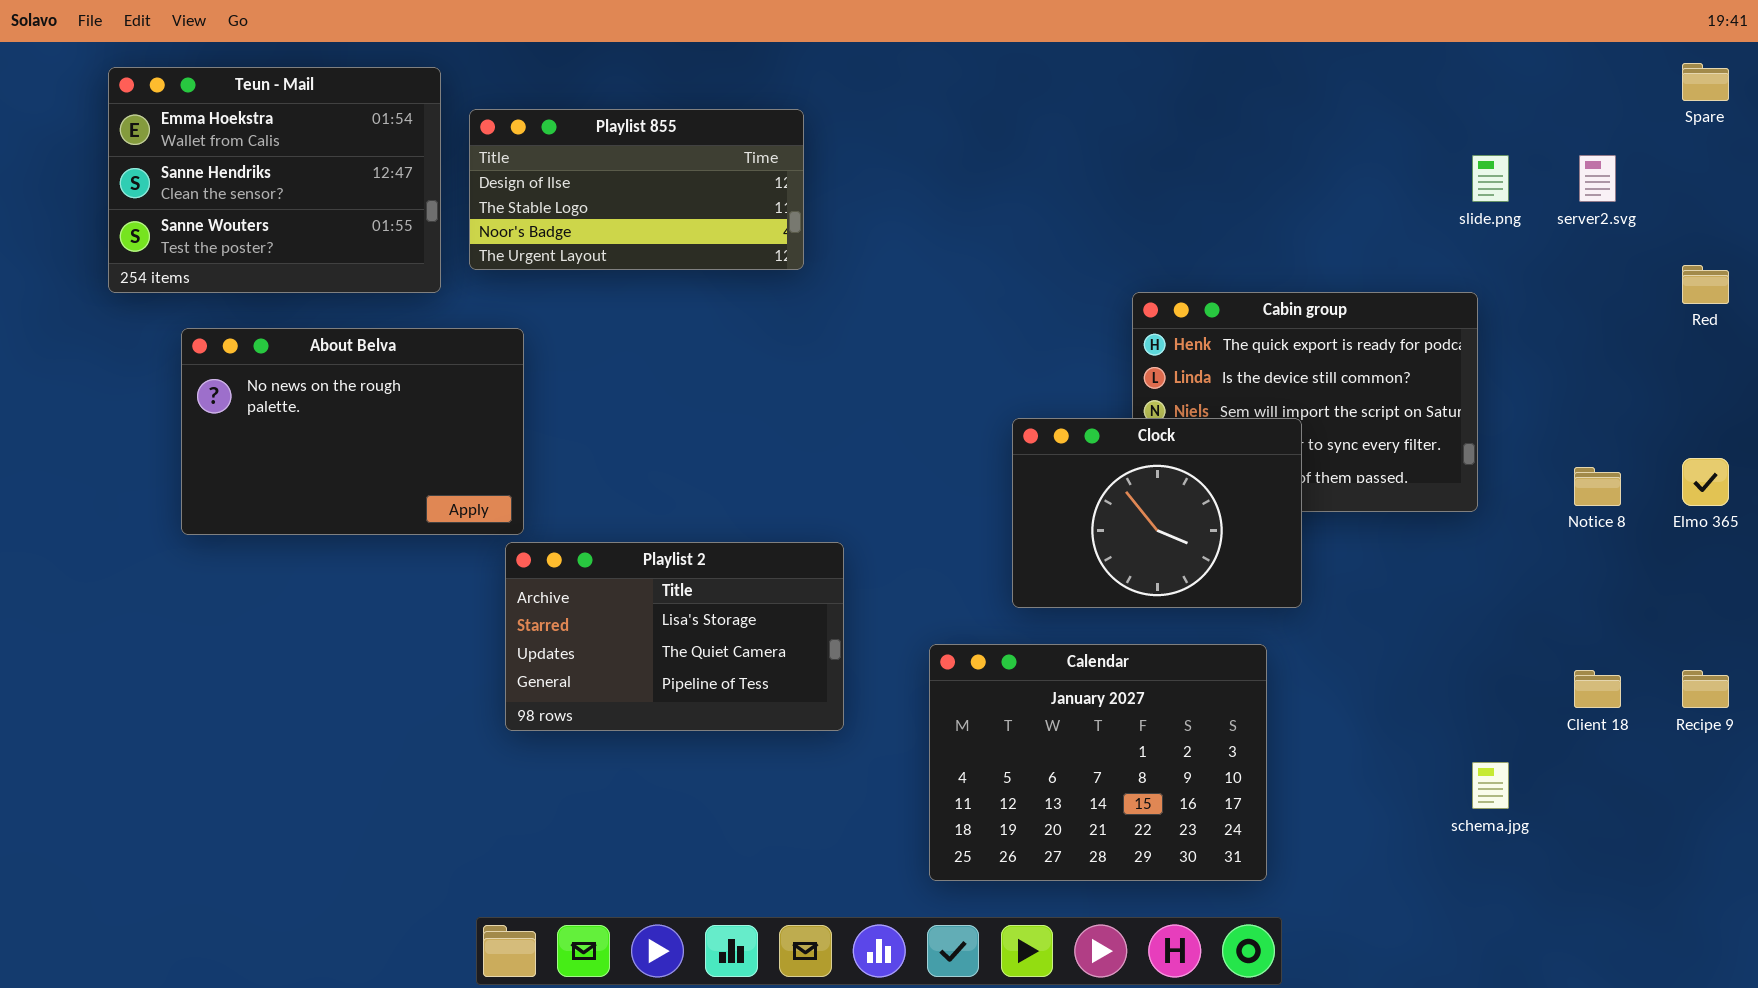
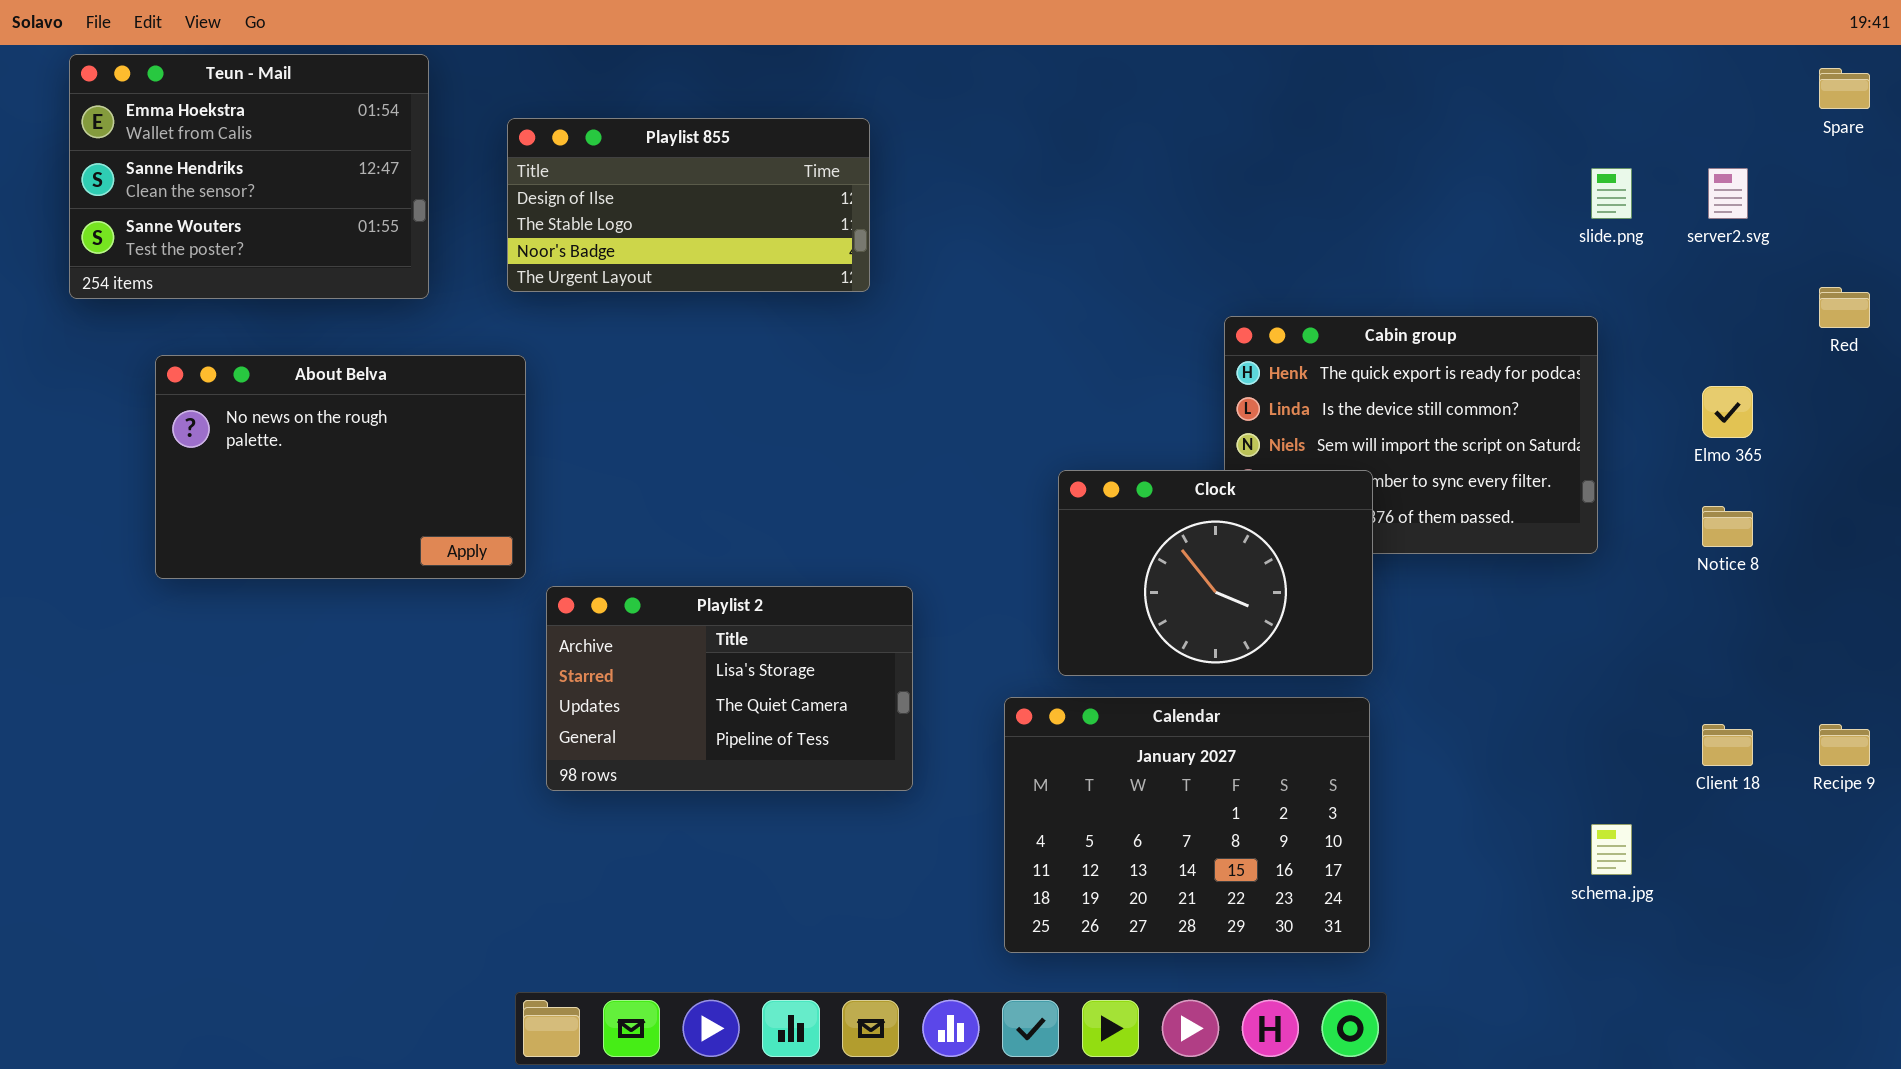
Teun - Mail: [108,67,441,293] -> [69,54,429,299], moved
About Belva: [181,328,524,535] -> [155,355,526,579], moved
Clock: [1012,418,1302,608] -> [1058,470,1373,676], moved
Elmo 365: [1682,458,1729,506] -> [1702,386,1753,438], moved

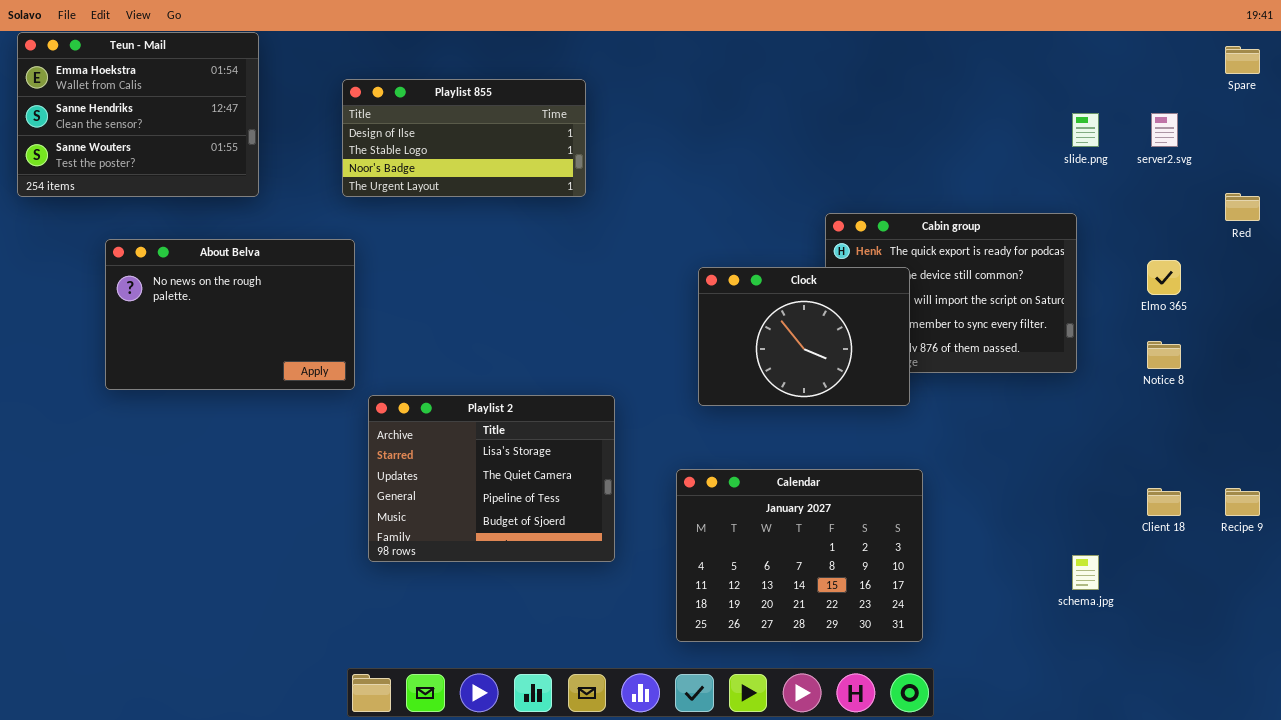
Teun - Mail: [69,54,429,299] -> [17,32,259,197], moved
Clock: [1058,470,1373,676] -> [698,267,910,406], moved
Playlist 2: [546,586,913,791] -> [368,395,615,562], resized

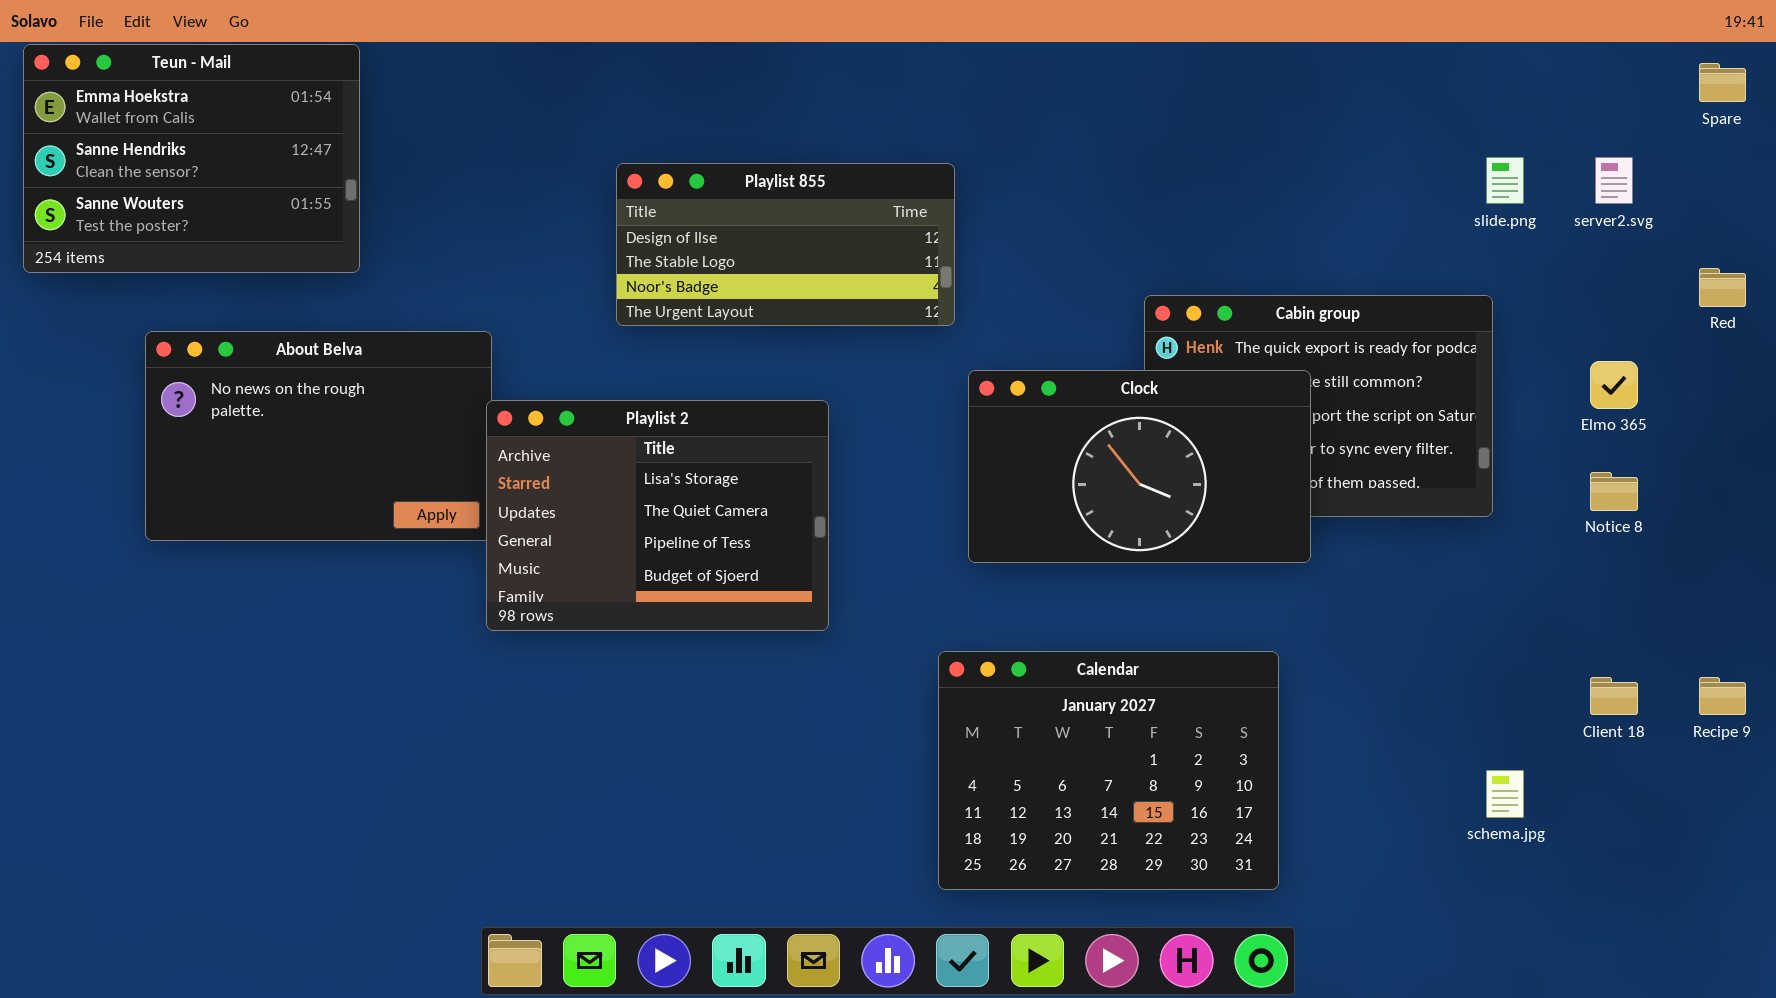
Playlist 855: [342,79,586,197] -> [616,163,955,326], moved
Clock: [698,267,910,406] -> [968,370,1311,563], resized
Playlist 2: [368,395,615,562] -> [486,400,829,631], moved

